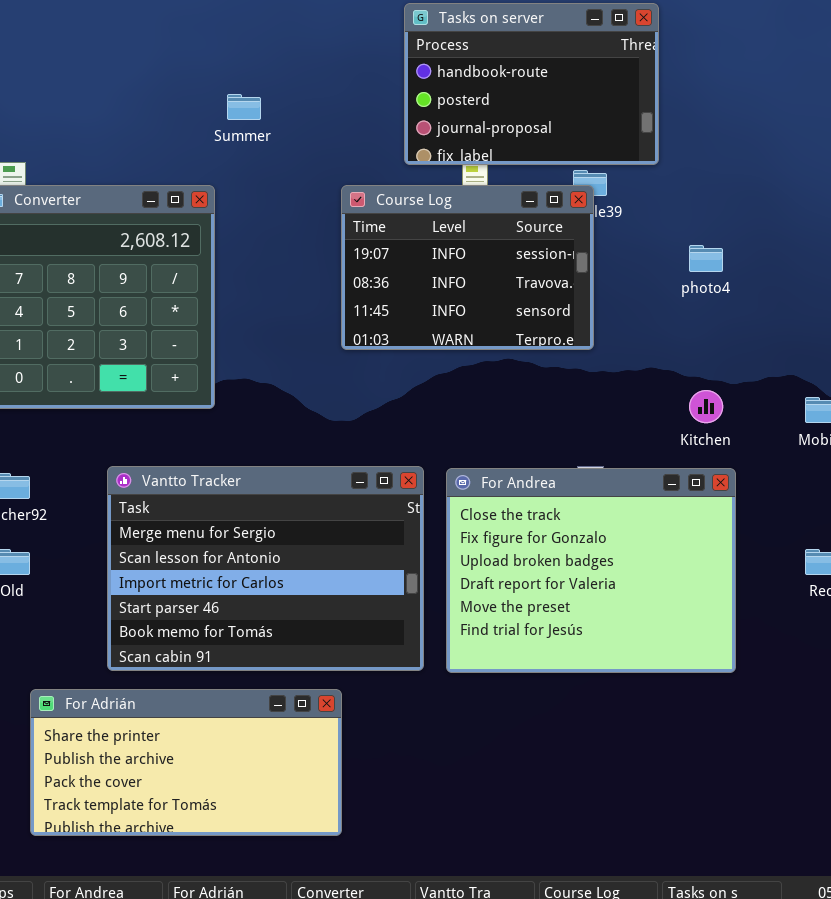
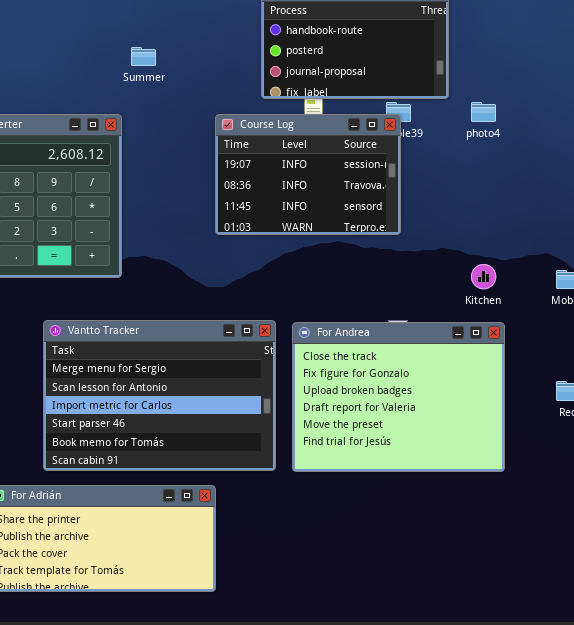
photo4: [689,245,723,272] -> [471,102,496,122], moved

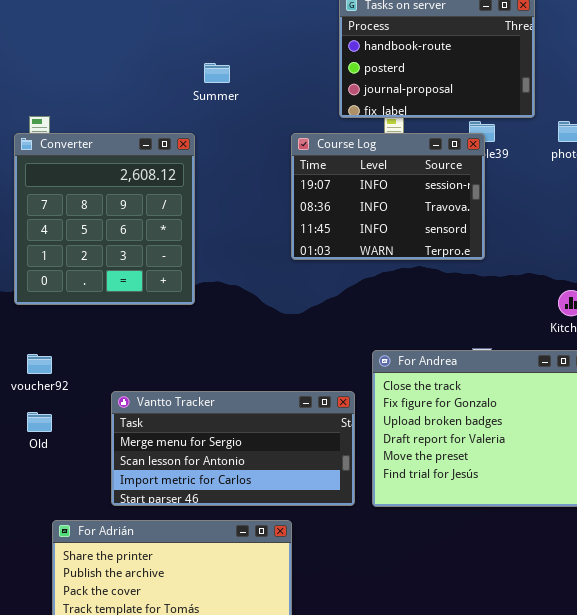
Vantto Tracker: [43,320,276,471] -> [111,391,355,506], resized

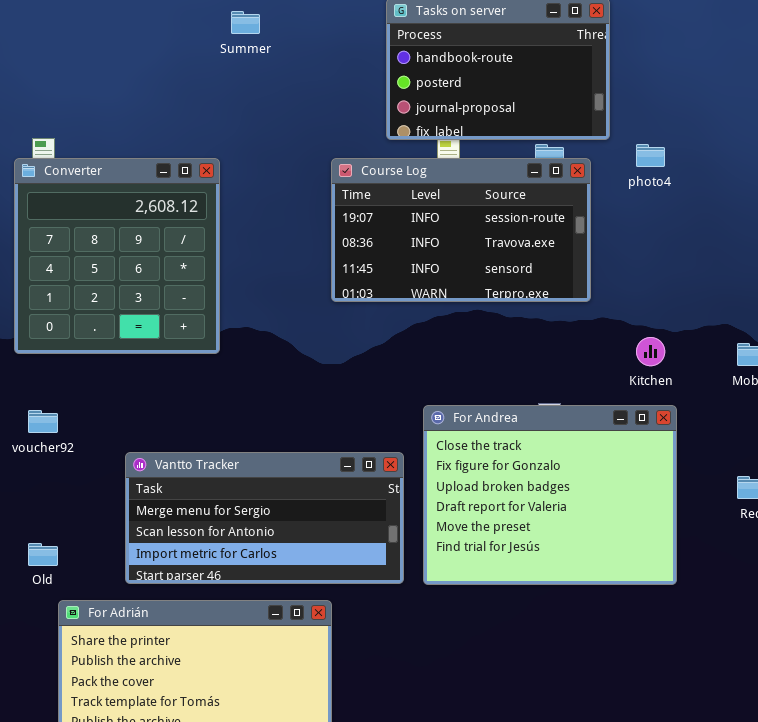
Summer: [204,63,230,83] -> [231,11,260,34], moved
Course Log: [291,133,485,260] -> [331,158,591,302], resized
Old: [27,412,52,432] -> [28,543,58,566], moved

